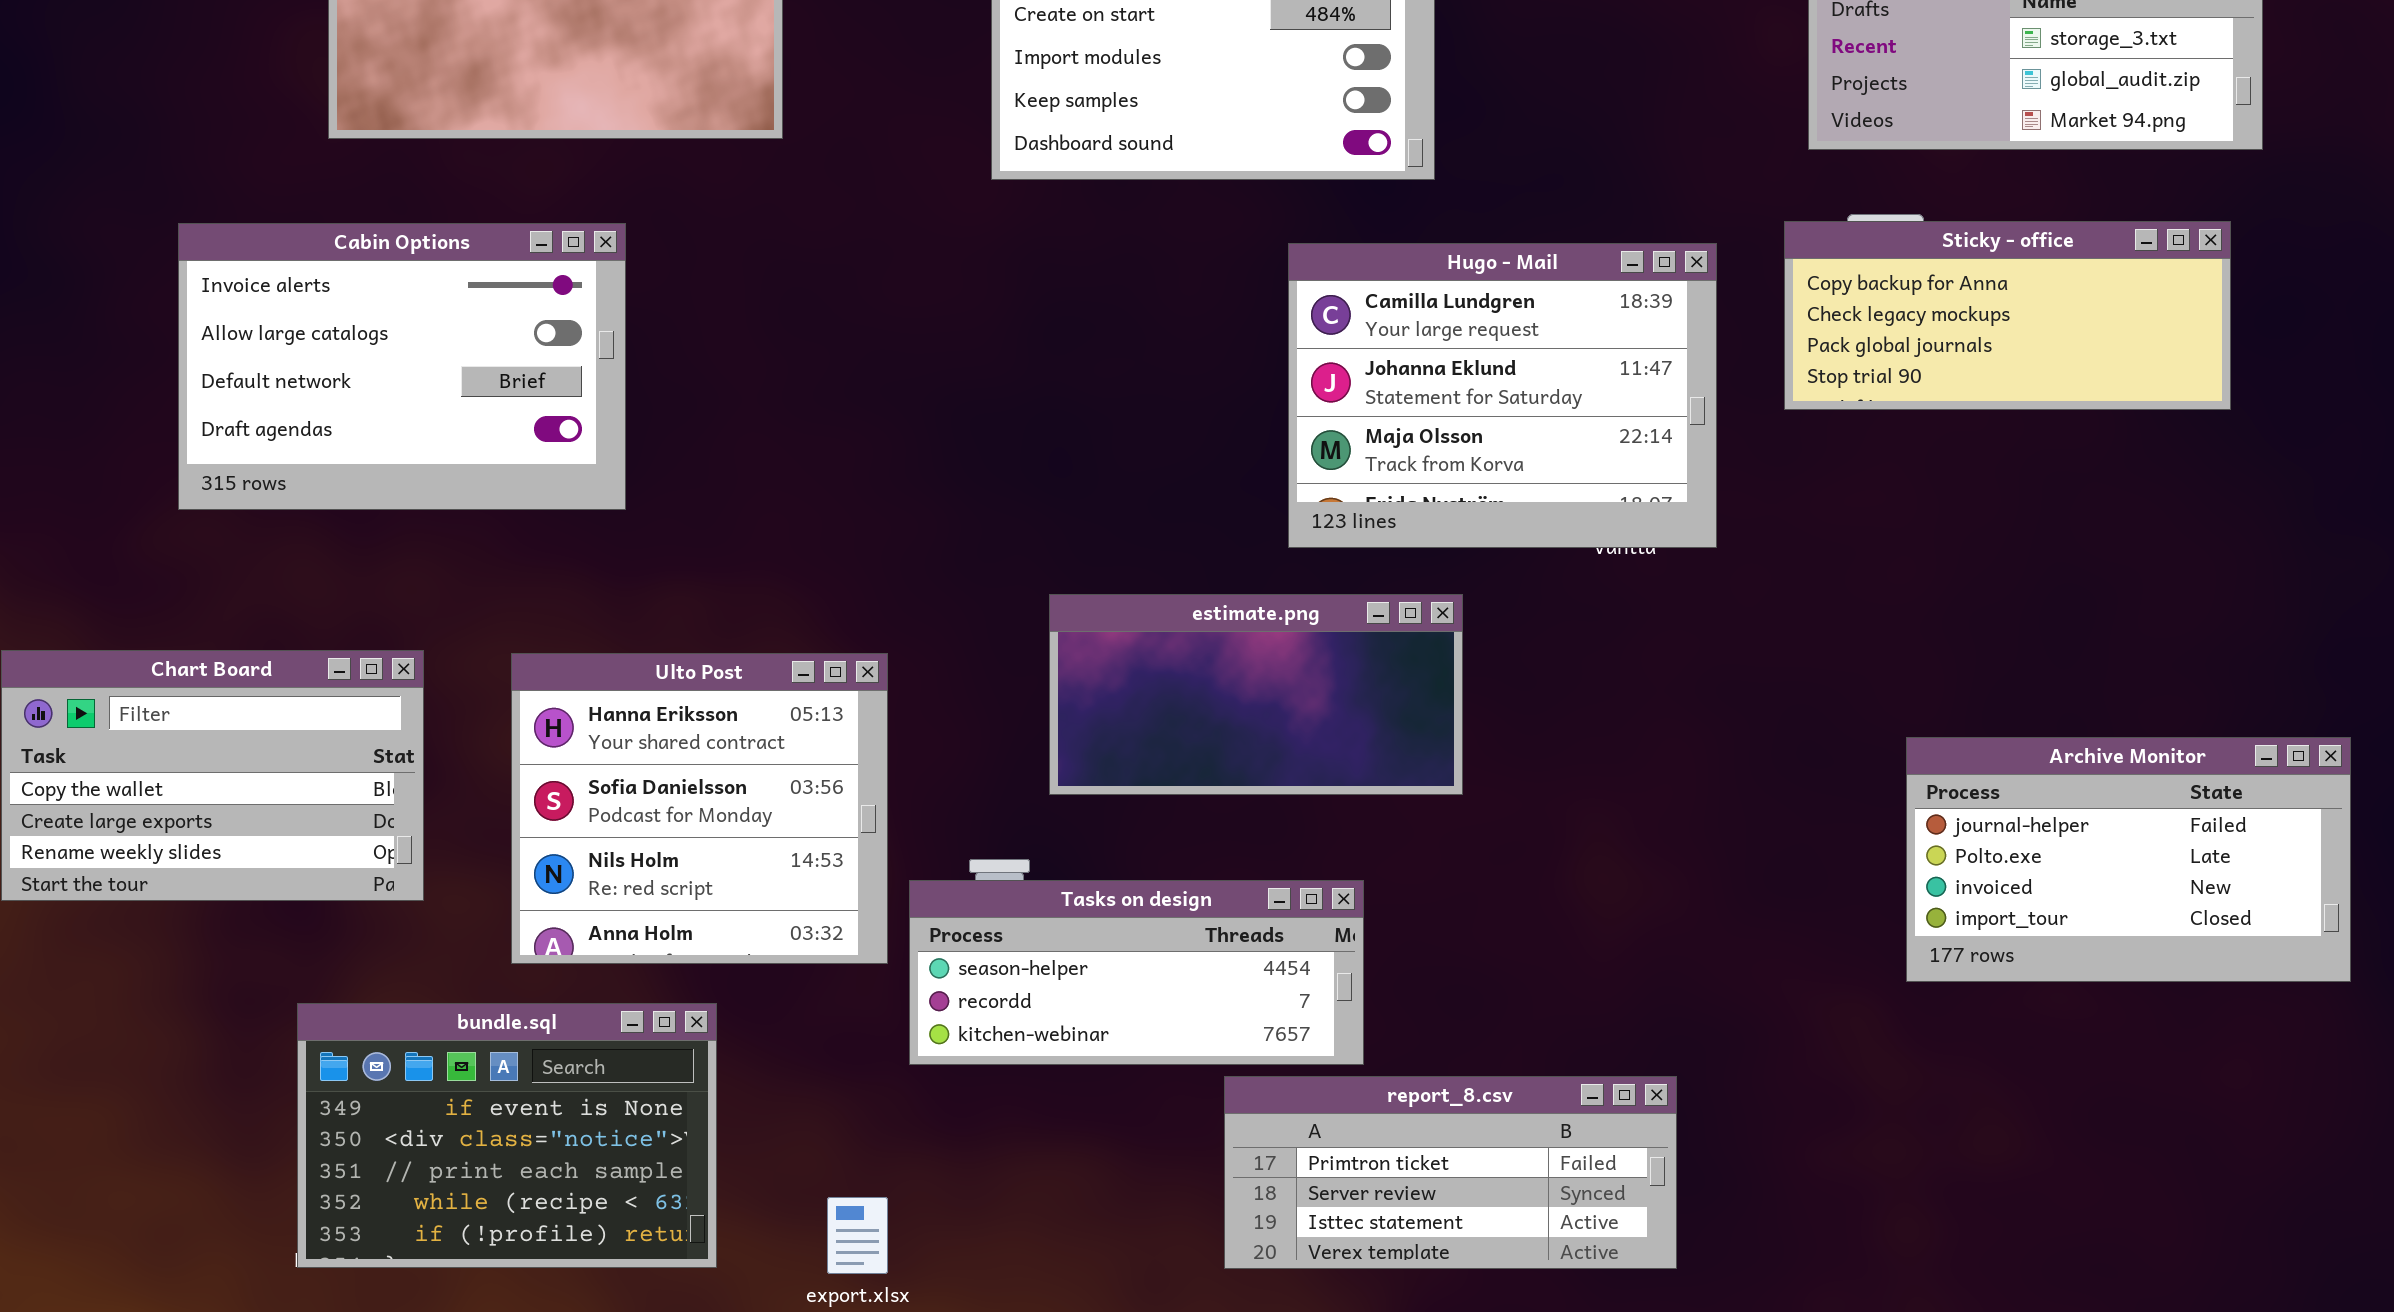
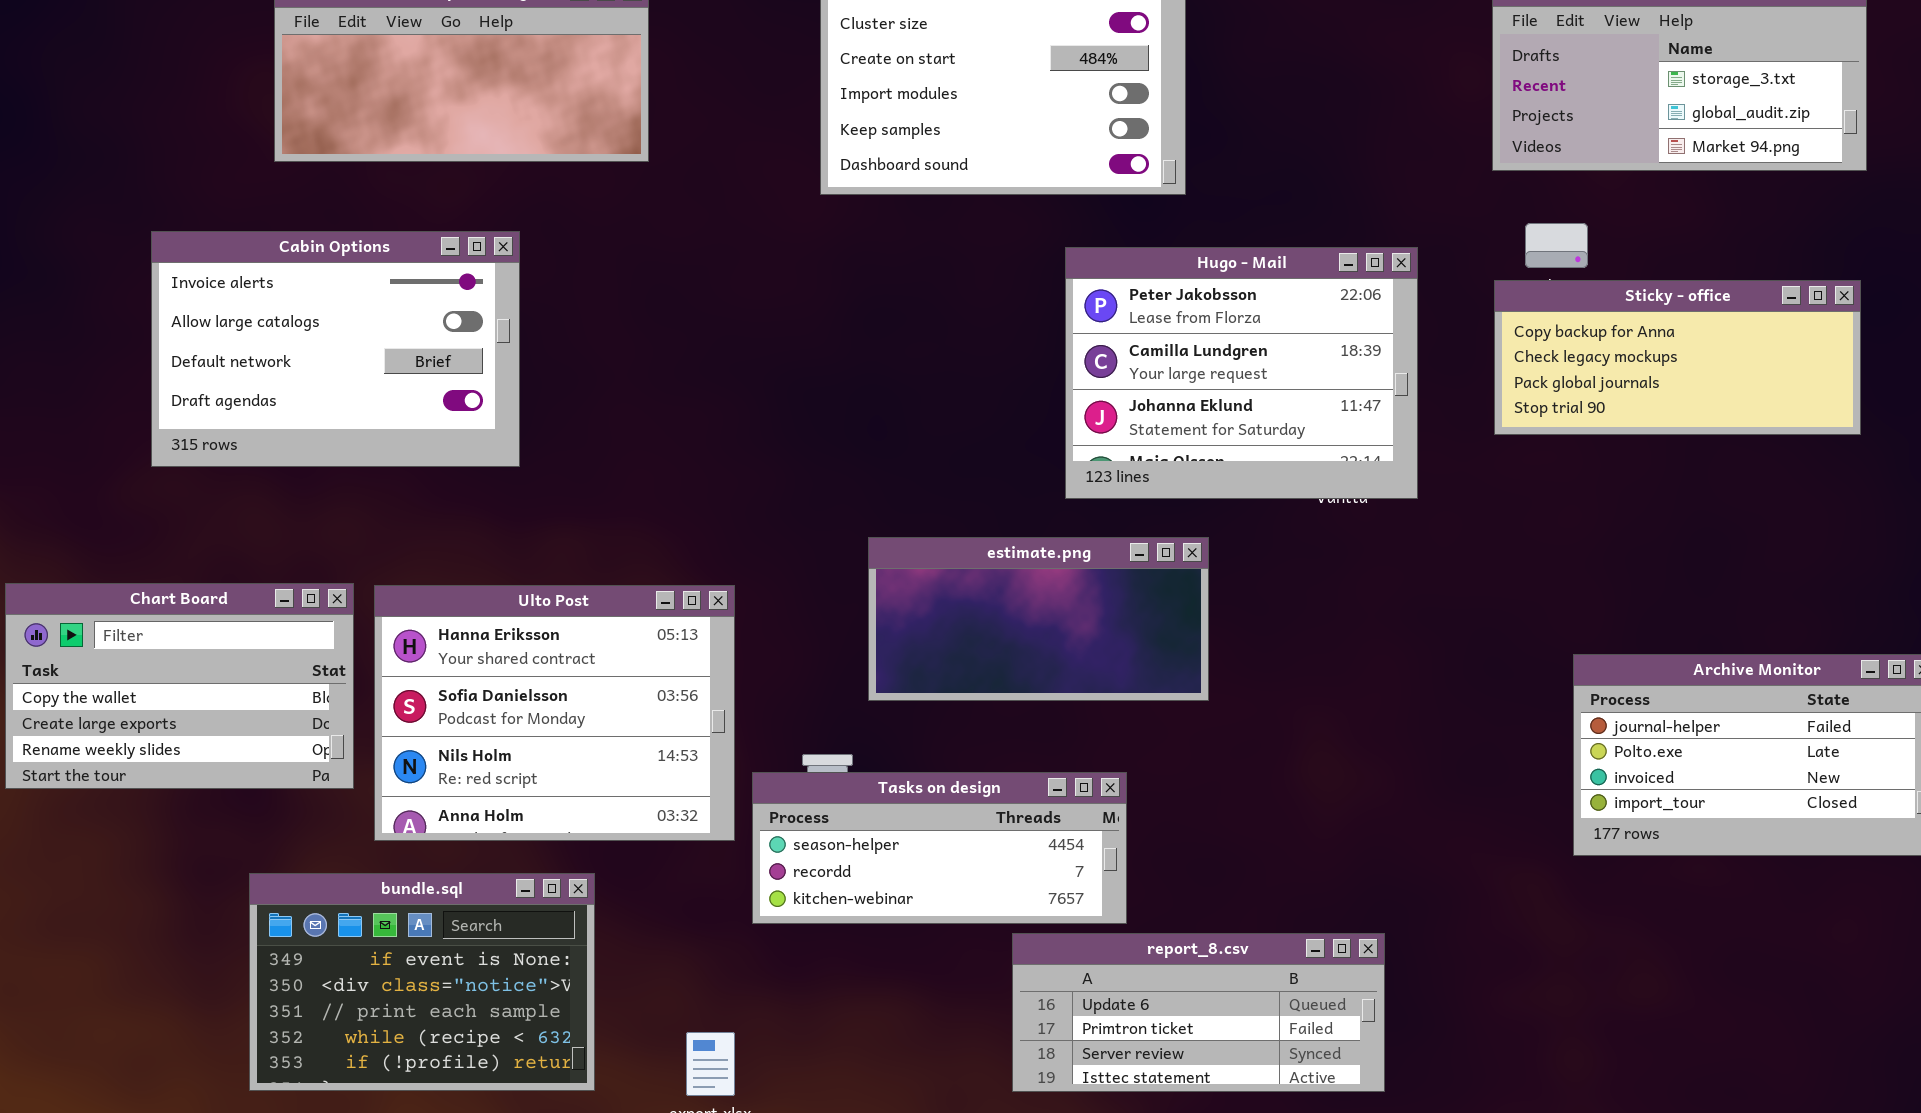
Sticky - office: [1784,221,2231,410] -> [1494,280,1861,435], moved
Hugo - Mail: [1288,243,1717,548] -> [1065,247,1418,499], scrolled up 1 row
Ulto Post: [511,653,888,964] -> [374,585,735,841], resized
report_8.csv: [1224,1076,1677,1269] -> [1012,933,1385,1092], scrolled up 1 row

